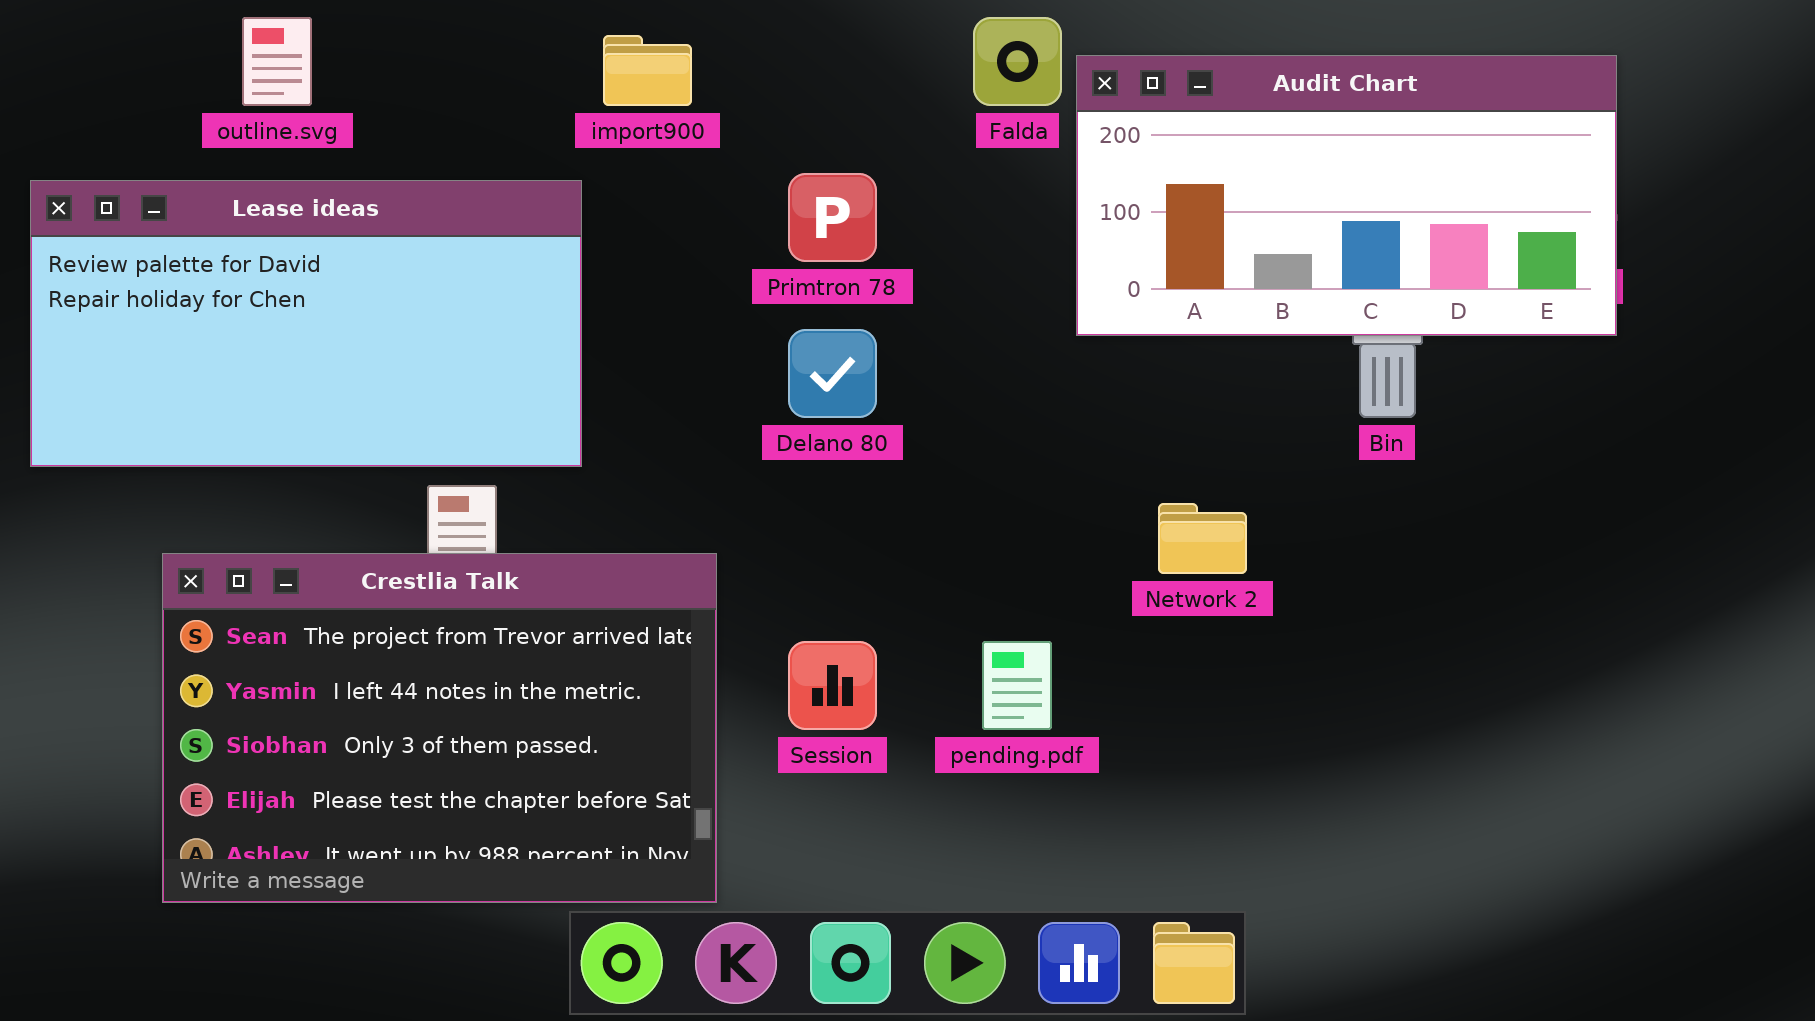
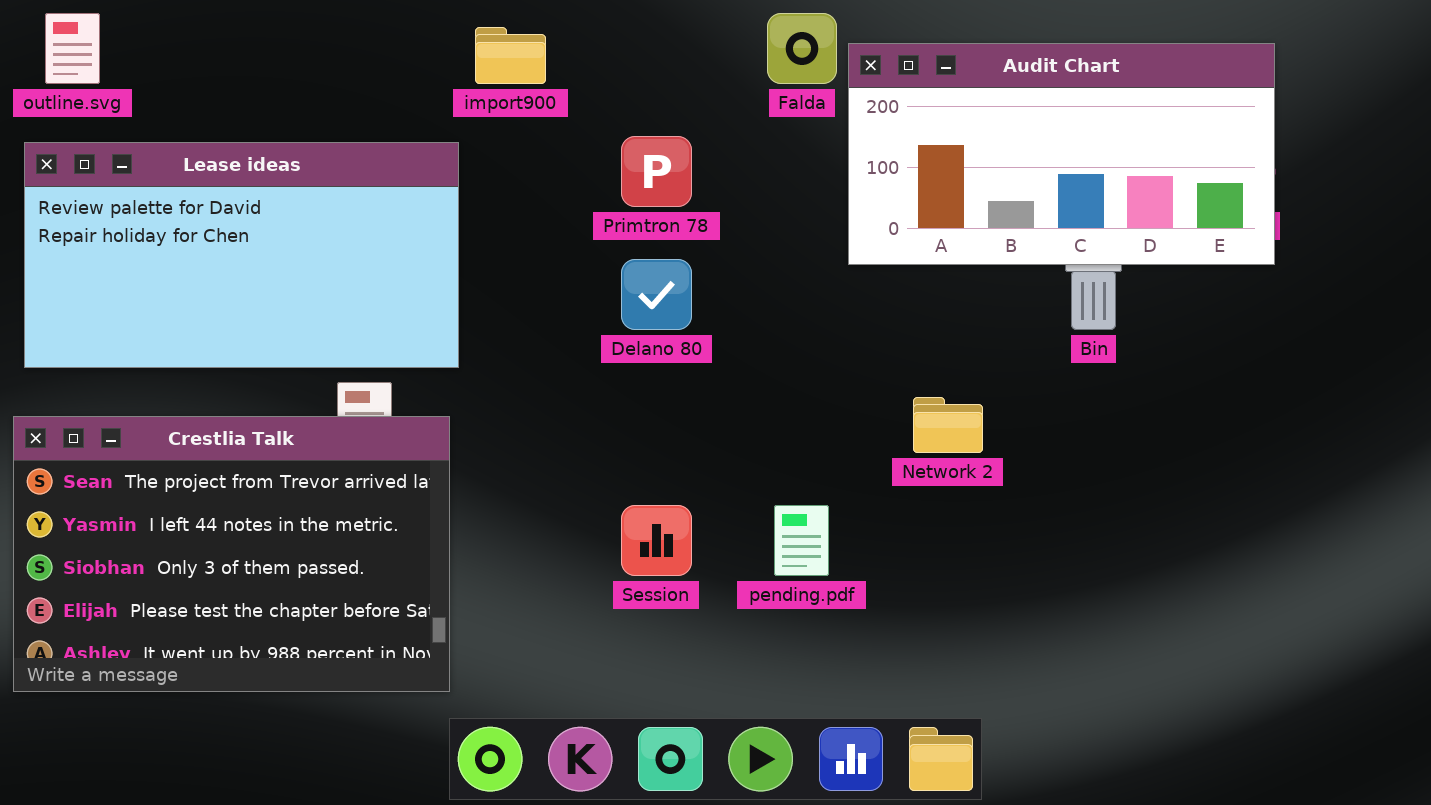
outline.svg: [242,17,312,106] -> [45,13,100,84], moved
Crestlia Talk: [162,553,717,903] -> [13,416,450,692], moved

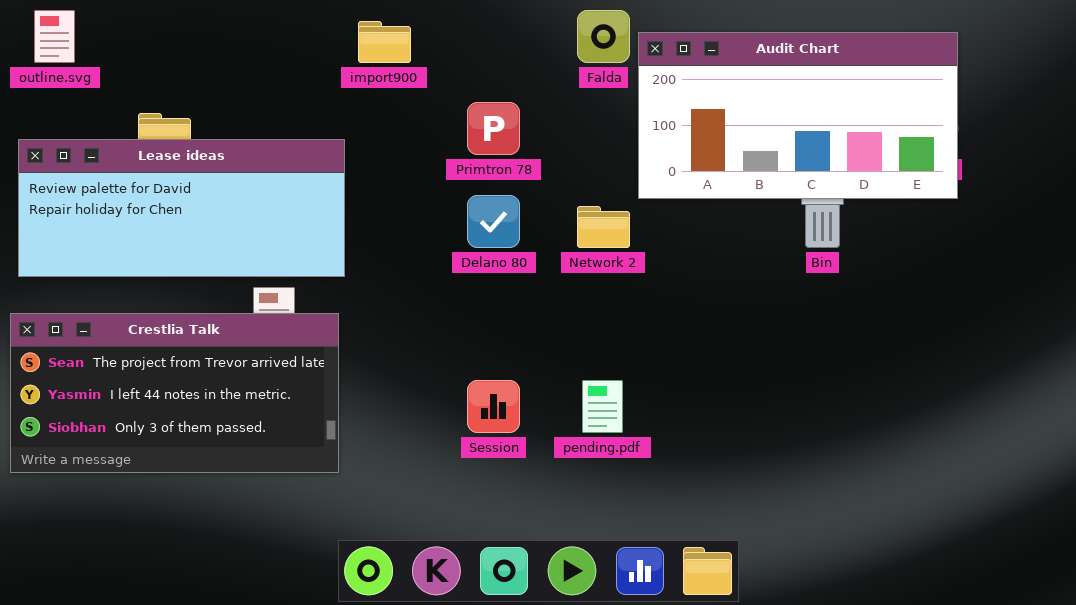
Lease ideas: [24,142,459,368] -> [18,139,345,277], resized
Network 2: [913,397,983,453] -> [577,206,630,248], moved
Crestlia Talk: [13,416,450,692] -> [10,313,339,473], resized

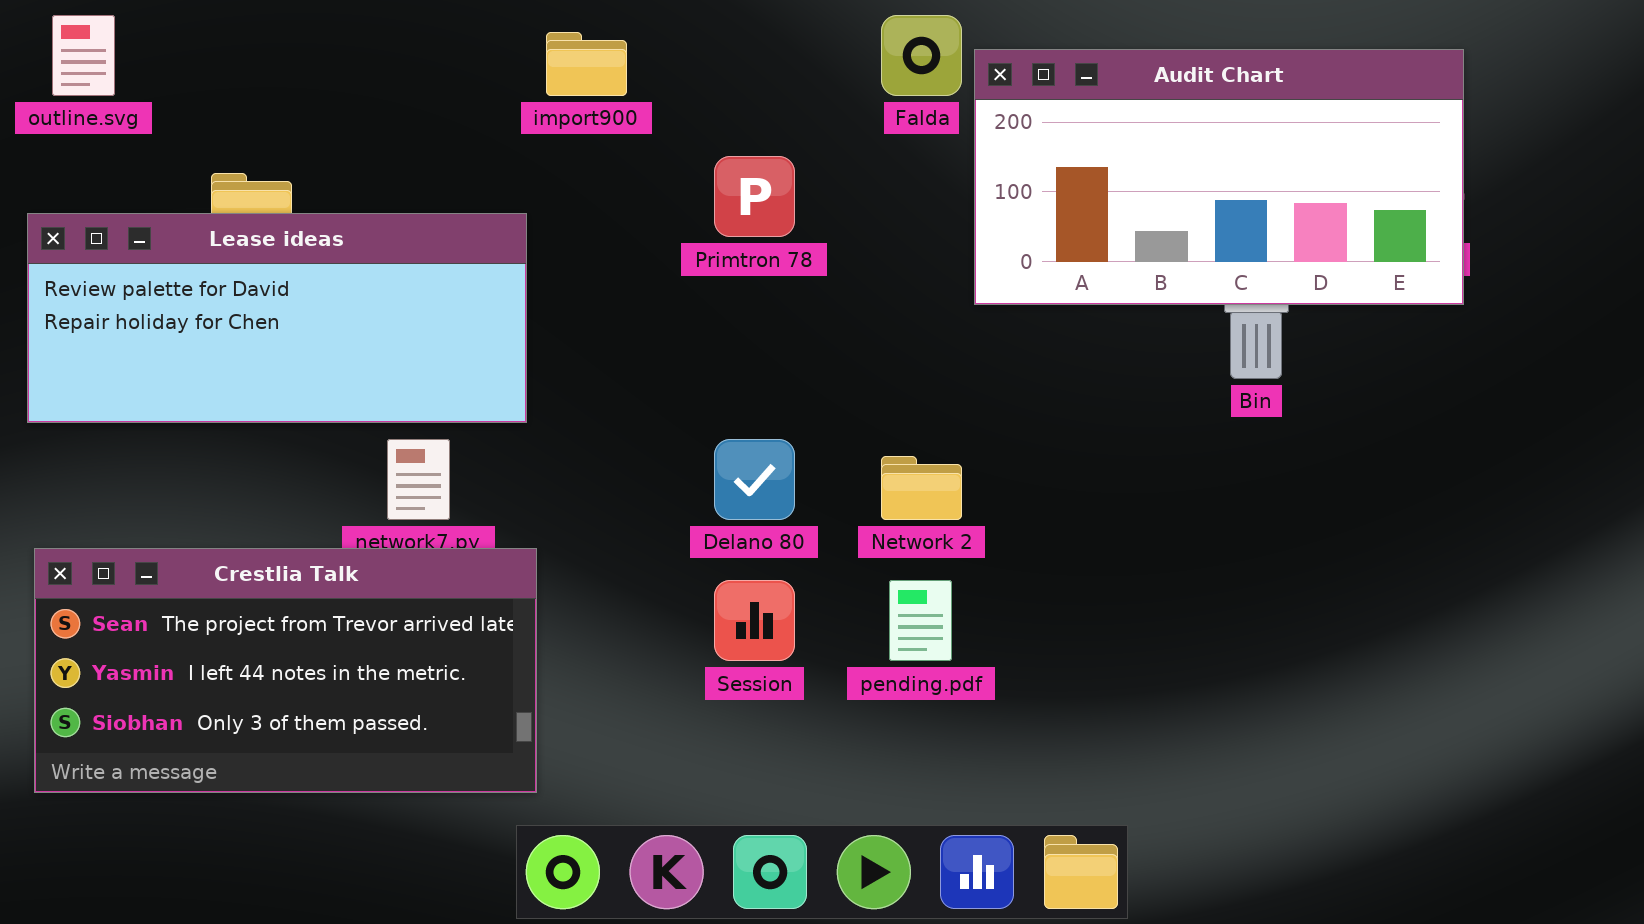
Delano 80: [467,195,520,248] -> [714,439,795,520], moved
Network 2: [577,206,630,248] -> [881,456,962,520], moved
Crestlia Talk: [10,313,339,473] -> [34,548,537,793], moved

